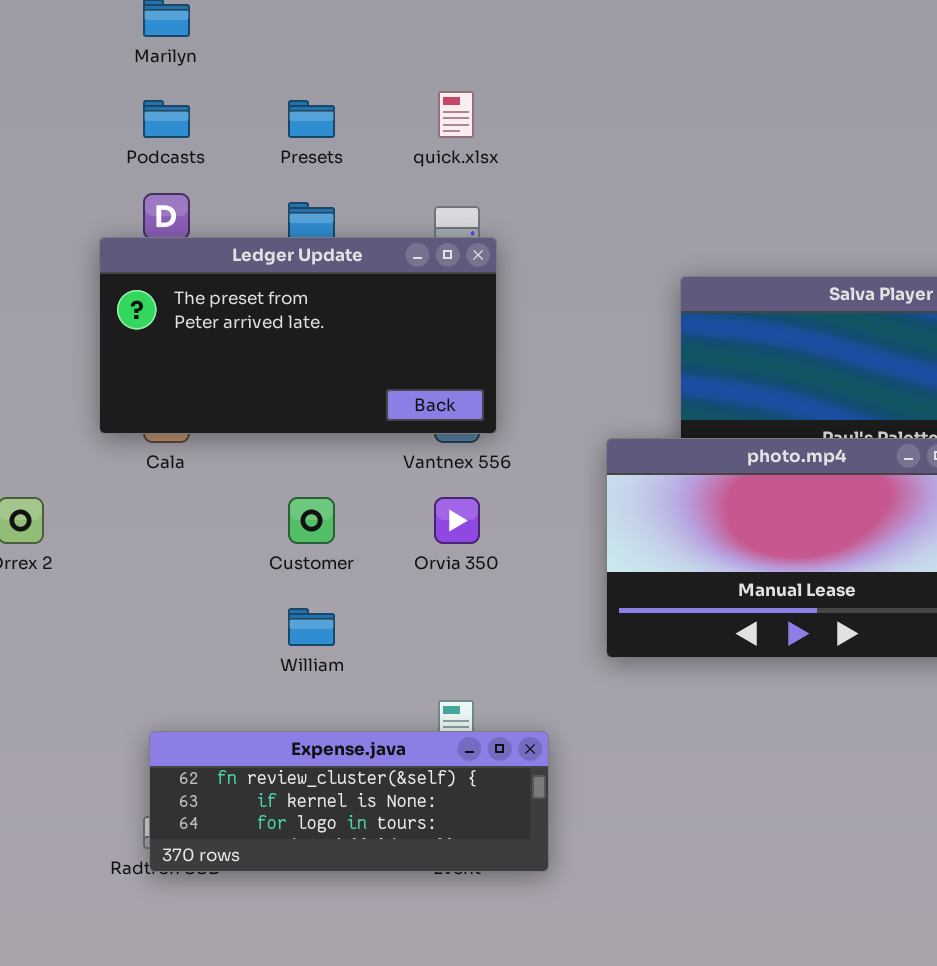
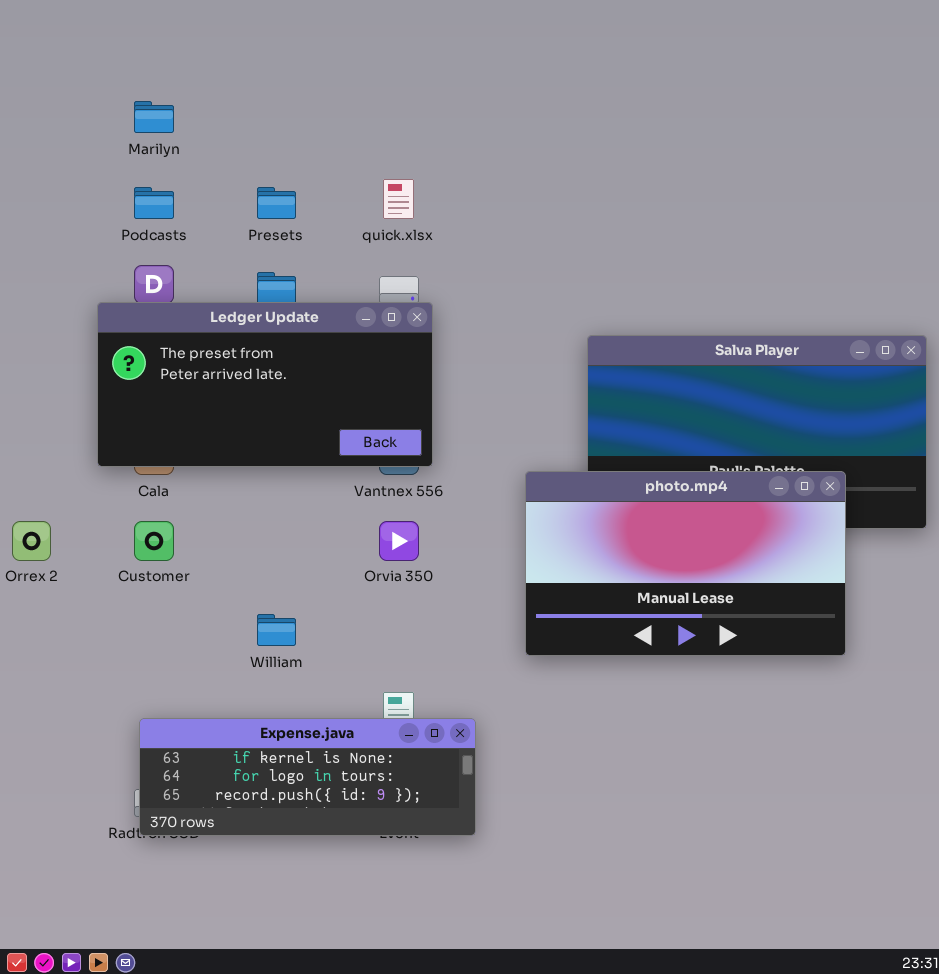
Customer: [288,497,335,544] -> [134,521,174,561], moved
Expense.java: [149,731,549,872] -> [139,718,476,836], scrolled down 1 row

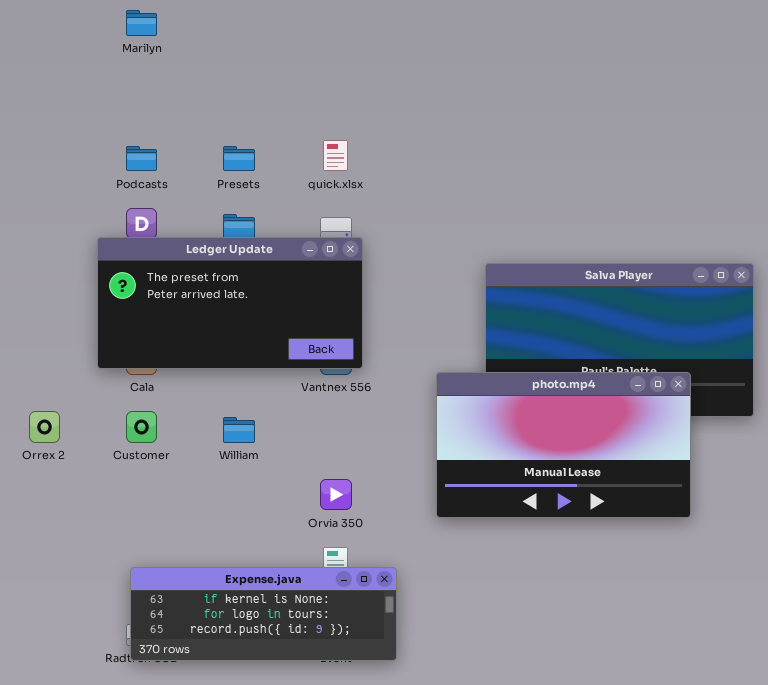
Marilyn: [134,101,174,133] -> [126,10,157,36], moved
Orvia 350: [379,521,419,561] -> [320,479,352,510], moved
William: [257,614,296,646] -> [223,417,255,443], moved

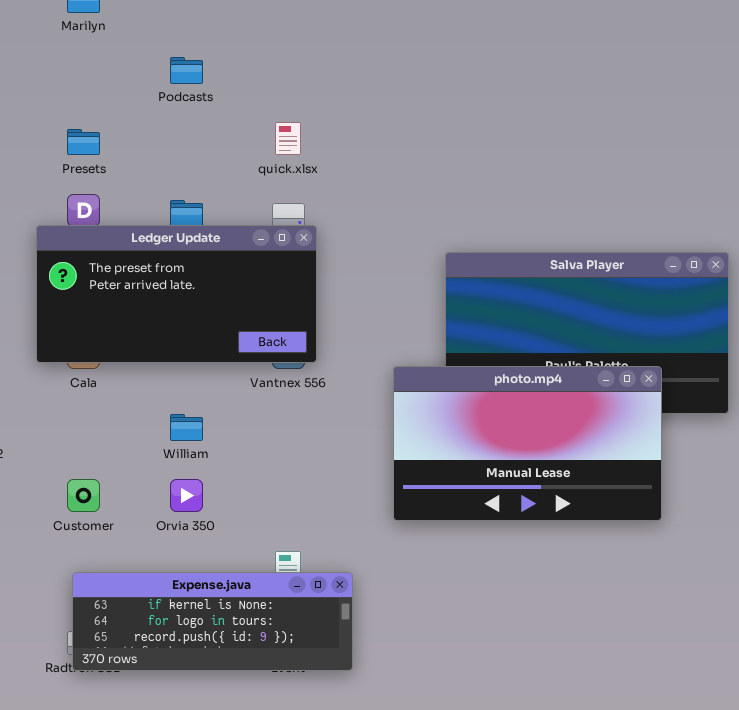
Podcasts: [126,146,157,171] -> [170,57,203,84], moved
Presets: [223,146,255,171] -> [67,129,100,155], moved
Customer: [126,411,157,443] -> [67,479,100,512], moved
Orvia 350: [320,479,352,510] -> [170,479,203,512], moved

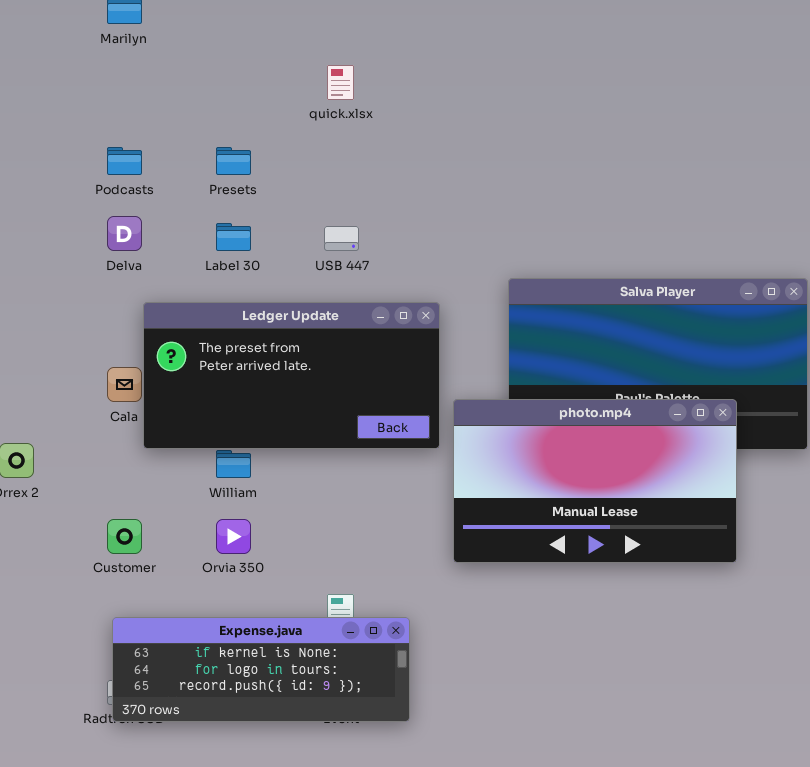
Podcasts: [170,57,203,84] -> [107,147,142,175], moved
quick.xlsx: [275,122,301,155] -> [327,65,354,100], moved
Presets: [67,129,100,155] -> [216,147,251,175], moved
Ledger Update: [36,225,317,363] -> [143,302,440,449], moved

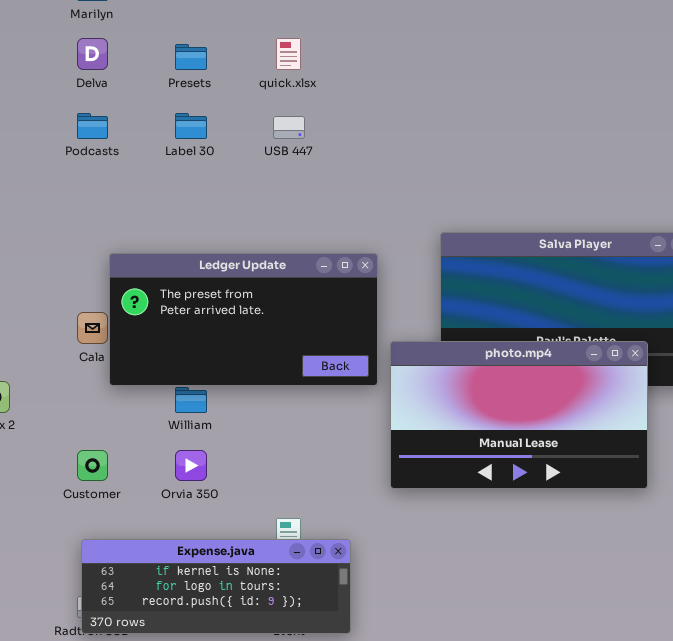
Presets: [216,147,251,175] -> [175,44,207,70], moved
Delva: [107,216,142,251] -> [77,38,108,70], moved
Label 30: [216,223,251,251] -> [175,113,207,139], moved
USB 447: [324,226,359,251] -> [273,116,305,139], moved

